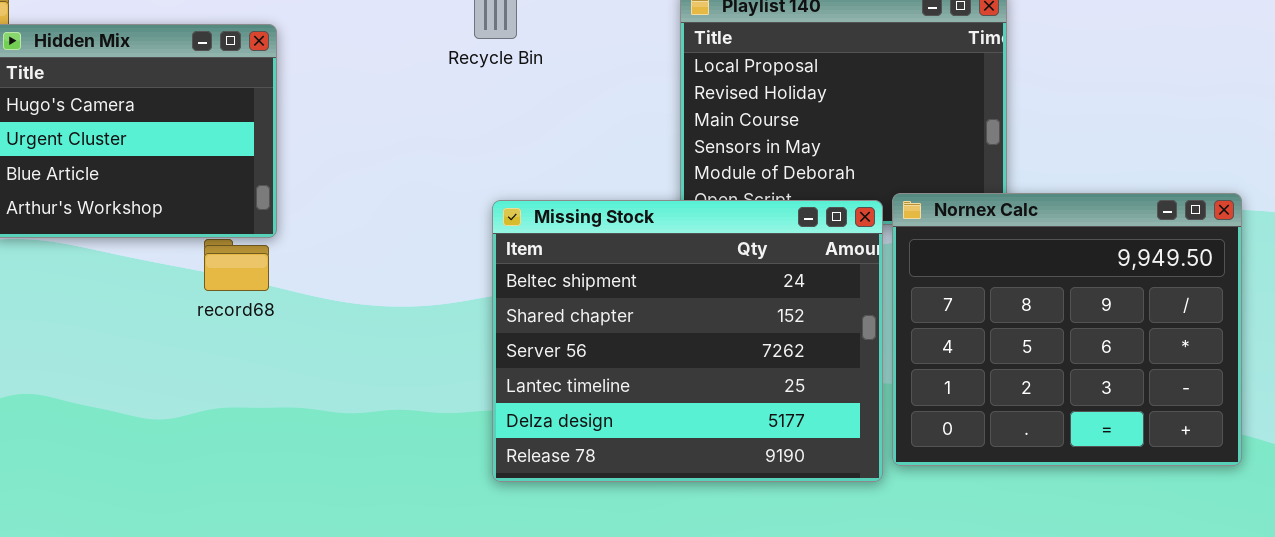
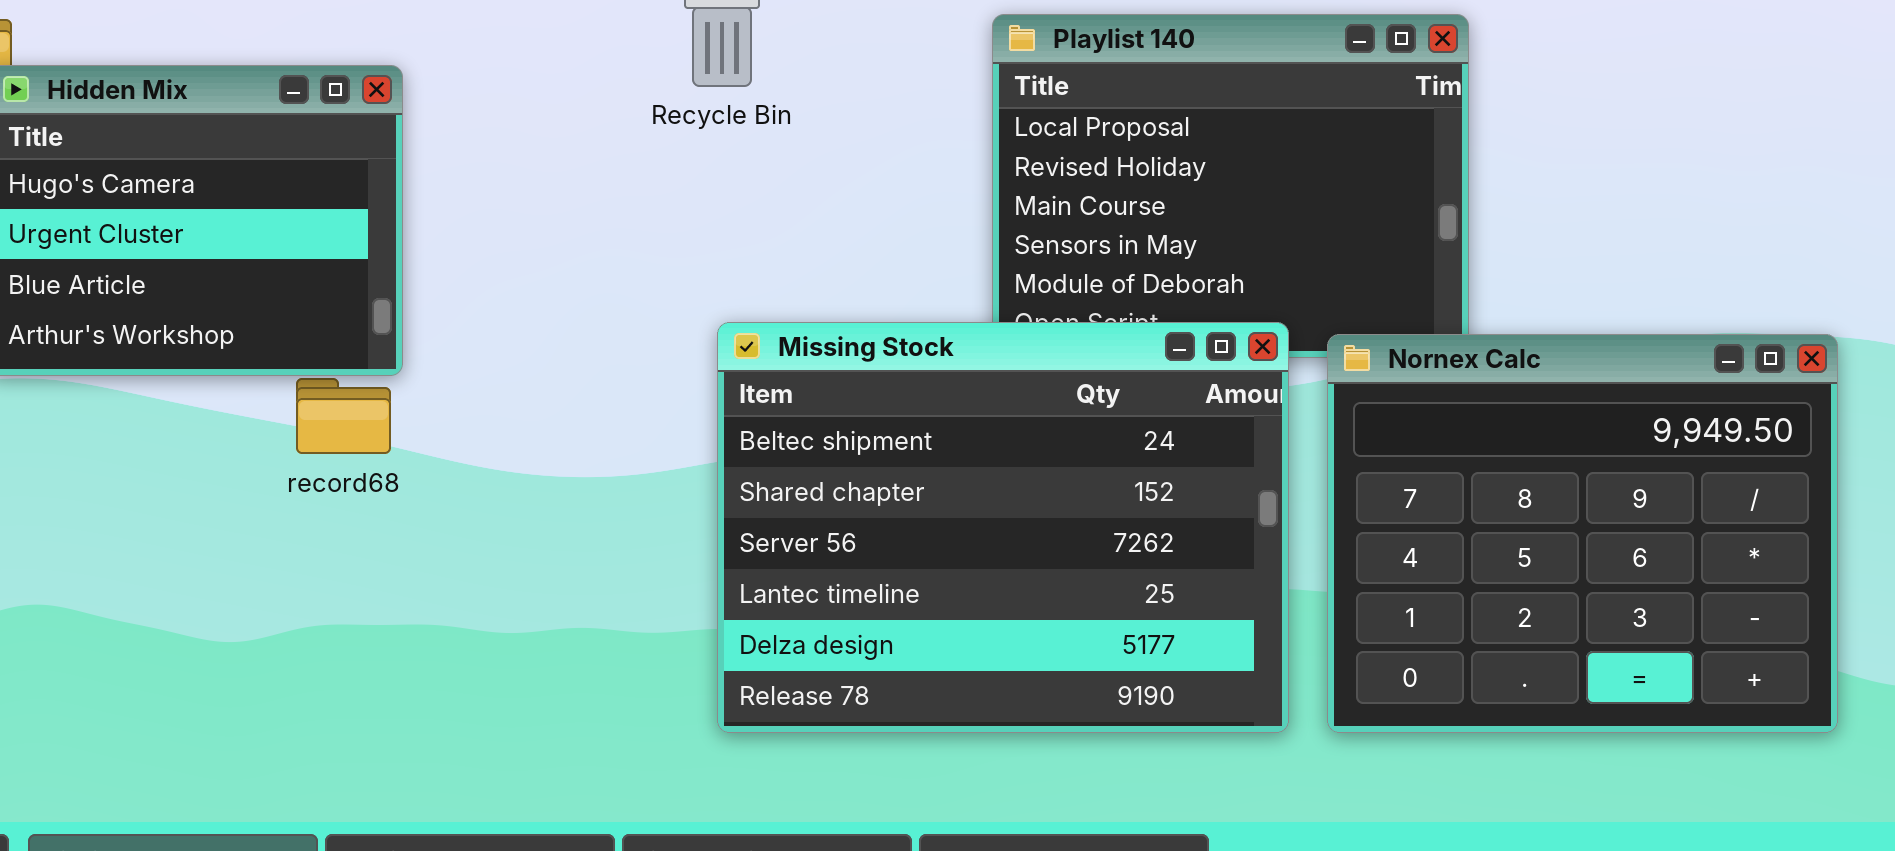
Nornex Calc: [892,193,1242,466] -> [1327,334,1838,733], moved

